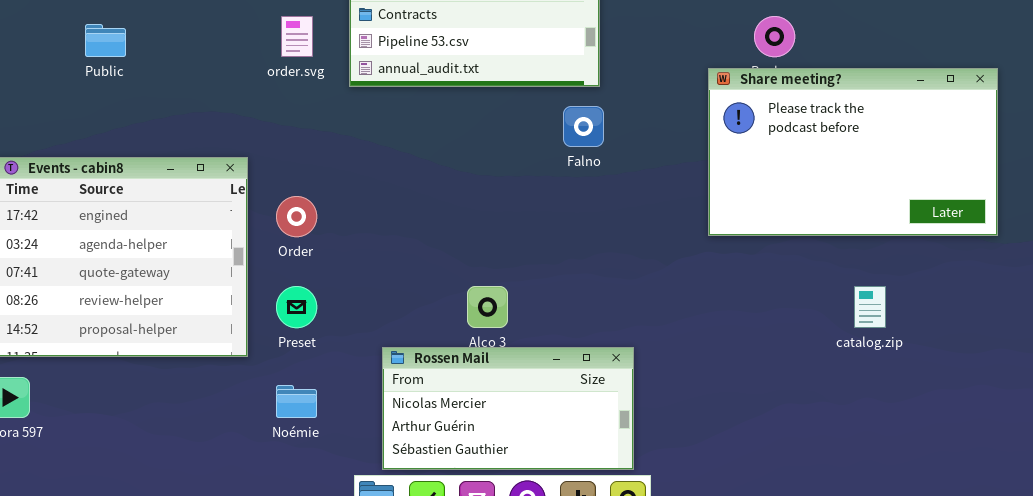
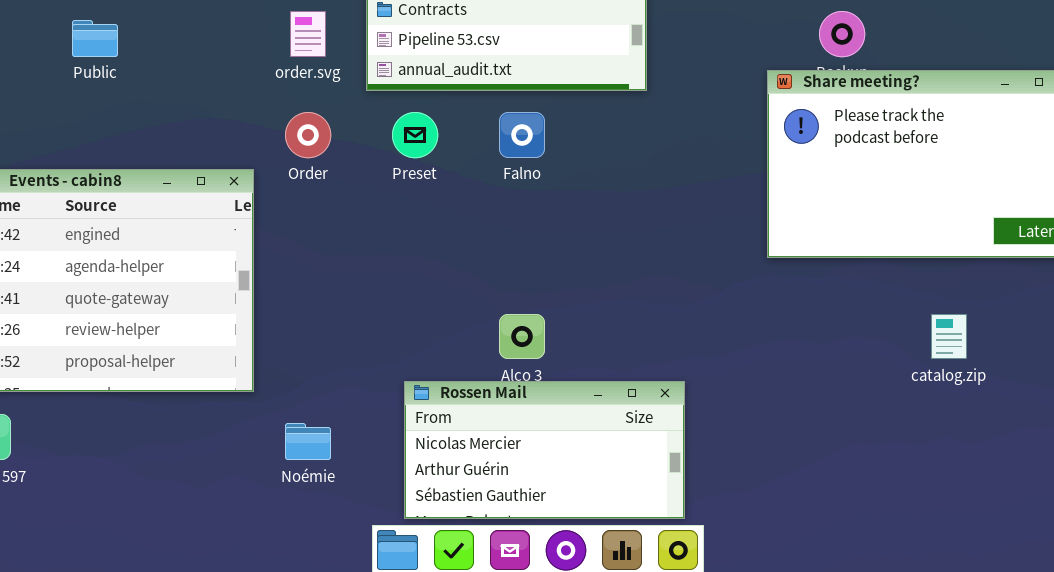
Falno: [563,106,604,147] -> [499,112,545,158], moved
Order: [276,196,317,237] -> [285,112,331,158], moved
Preset: [276,286,317,328] -> [392,112,438,158], moved

